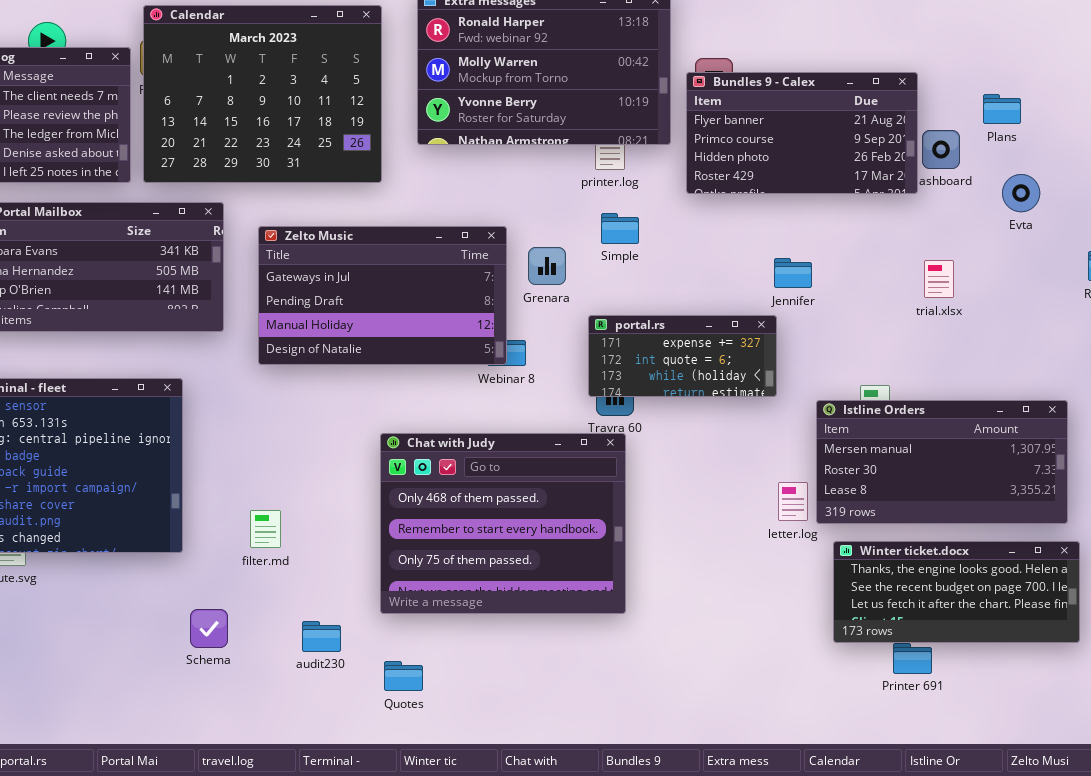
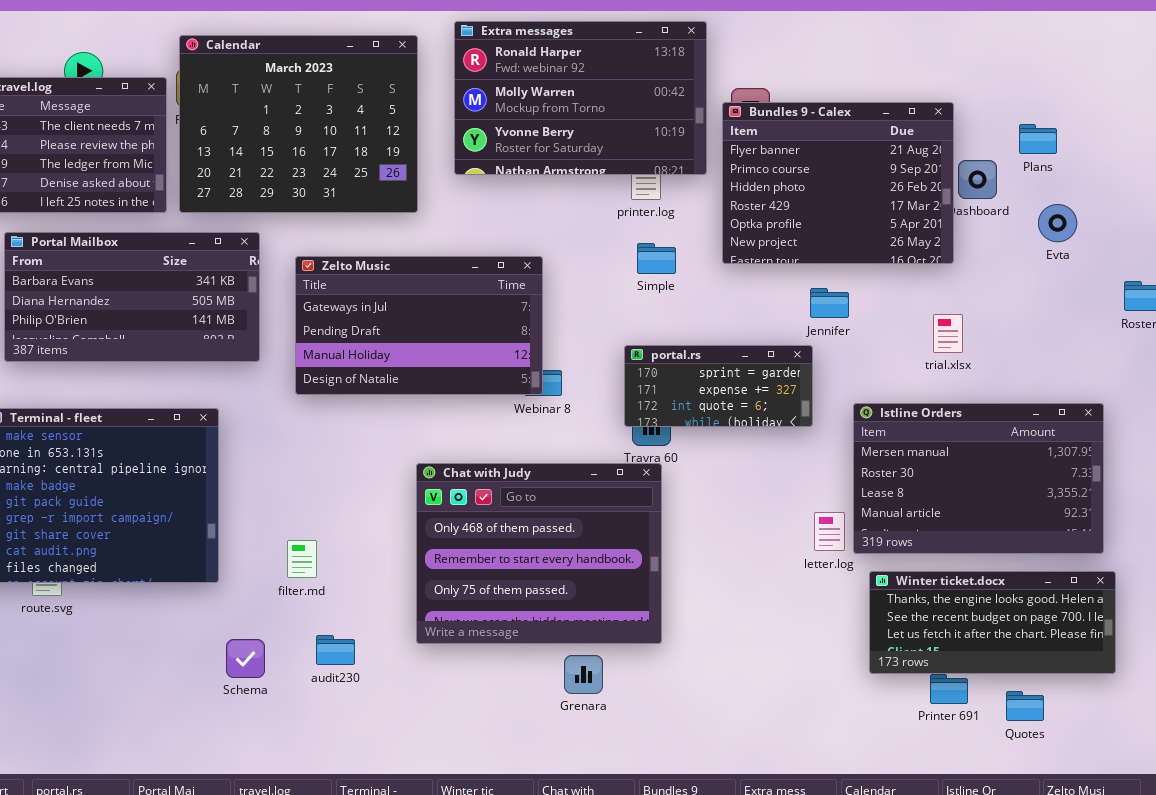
Bundles 9 - Calex: [686,72,918,194] -> [722,102,954,264], resized
Grenara: [528,247,566,285] -> [564,655,603,694], moved
trial.xlsx: [924,260,954,298] -> [933,314,963,353], moved
portal.rs: [588,315,777,397] -> [624,345,813,427], scrolled up 1 row
Istline Orders: [816,400,1068,524] -> [853,403,1104,554], resized
audit230: [302,621,341,652] -> [316,635,355,665], moved
Quotes: [384,661,423,691] -> [1006,691,1044,721], moved

